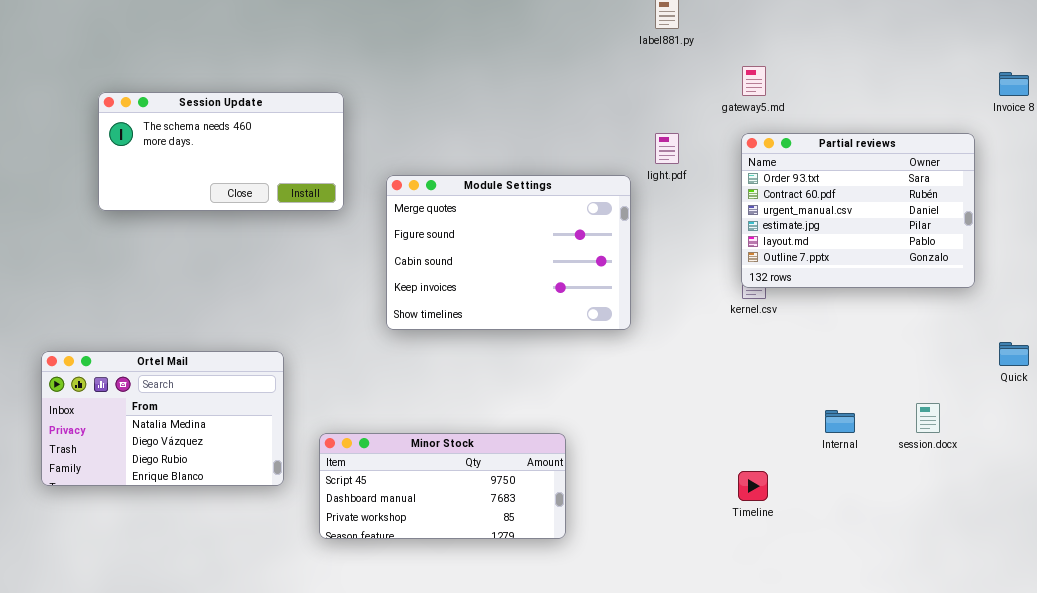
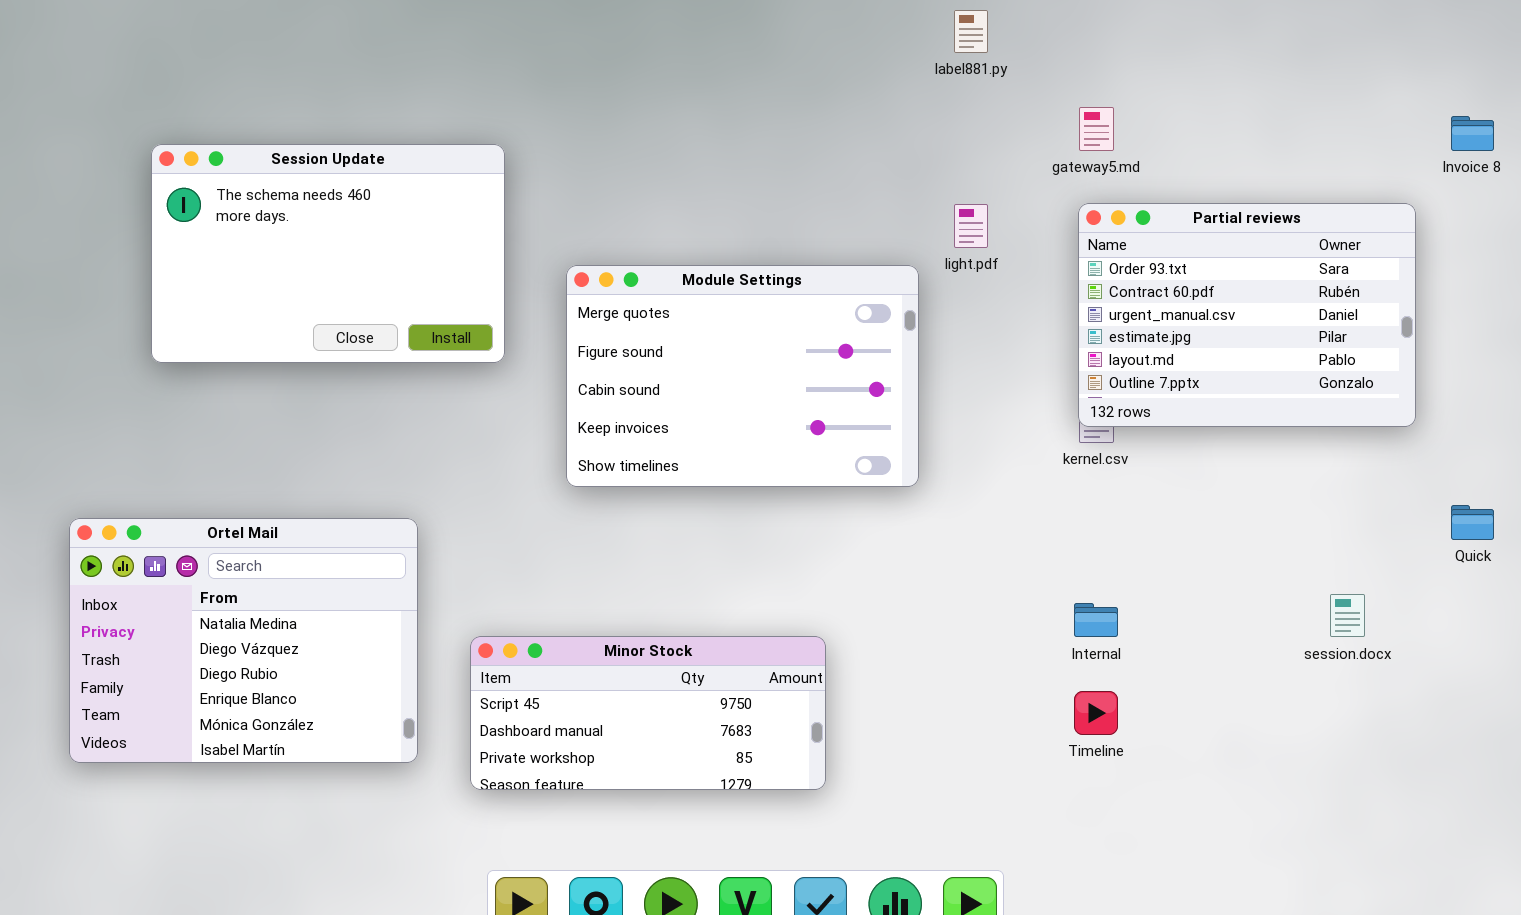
Session Update: [98,92,344,211] -> [151,144,505,363], resized
Ortel Mail: [41,351,284,486] -> [69,518,418,763], resized
Internal: [825,410,855,433] -> [1074,603,1118,637], moved

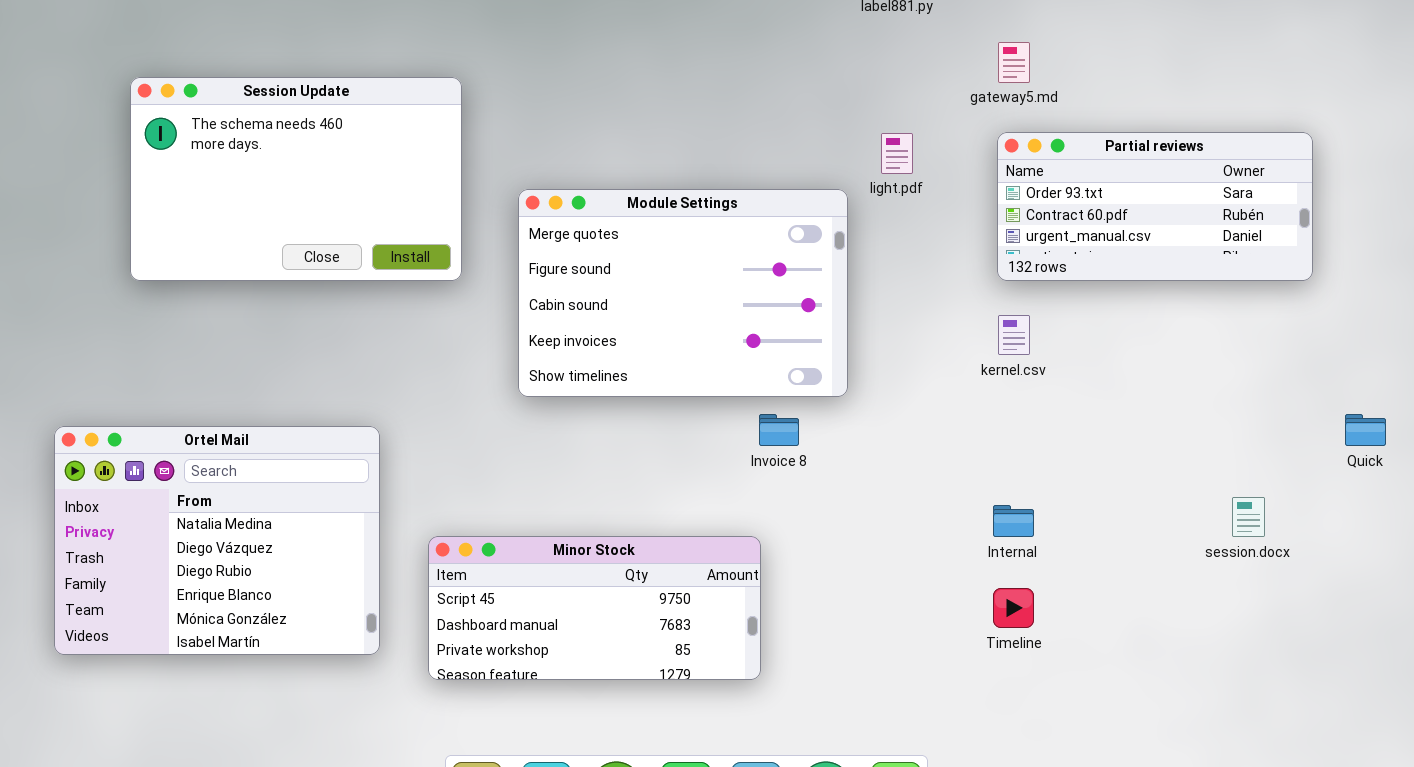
Invoice 8: [1451,116,1494,151] -> [759,414,799,446], moved
Partial reviews: [1078,203,1416,427] -> [997,132,1313,281], resized

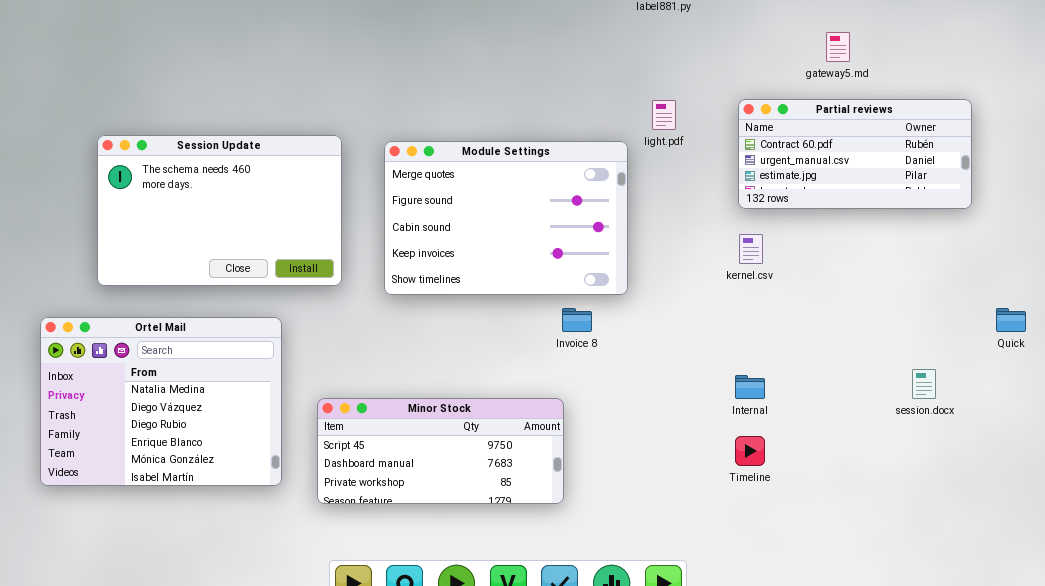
gateway5.md: [998,42,1030,83] -> [826,32,850,62], moved
Session Update: [130,77,462,281] -> [97,135,342,286], moved
Partial reviews: [997,132,1313,281] -> [738,99,972,209], scrolled down 1 row

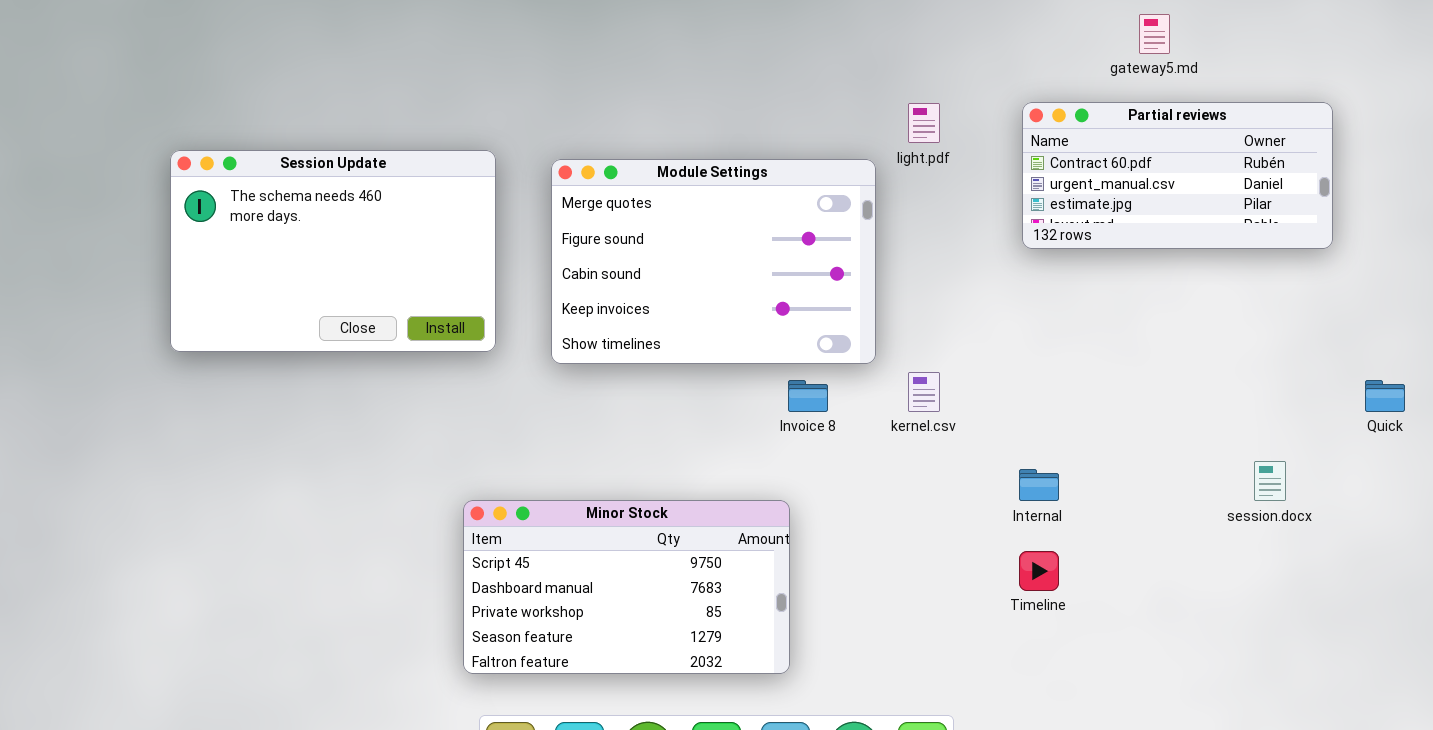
kernel.csv: [739,234,763,264] -> [908,372,940,412], moved
Ortel Mail: [40,317,282,486] -> none, closed
Minor Stock: [317,398,564,504] -> [463,500,790,674], resized

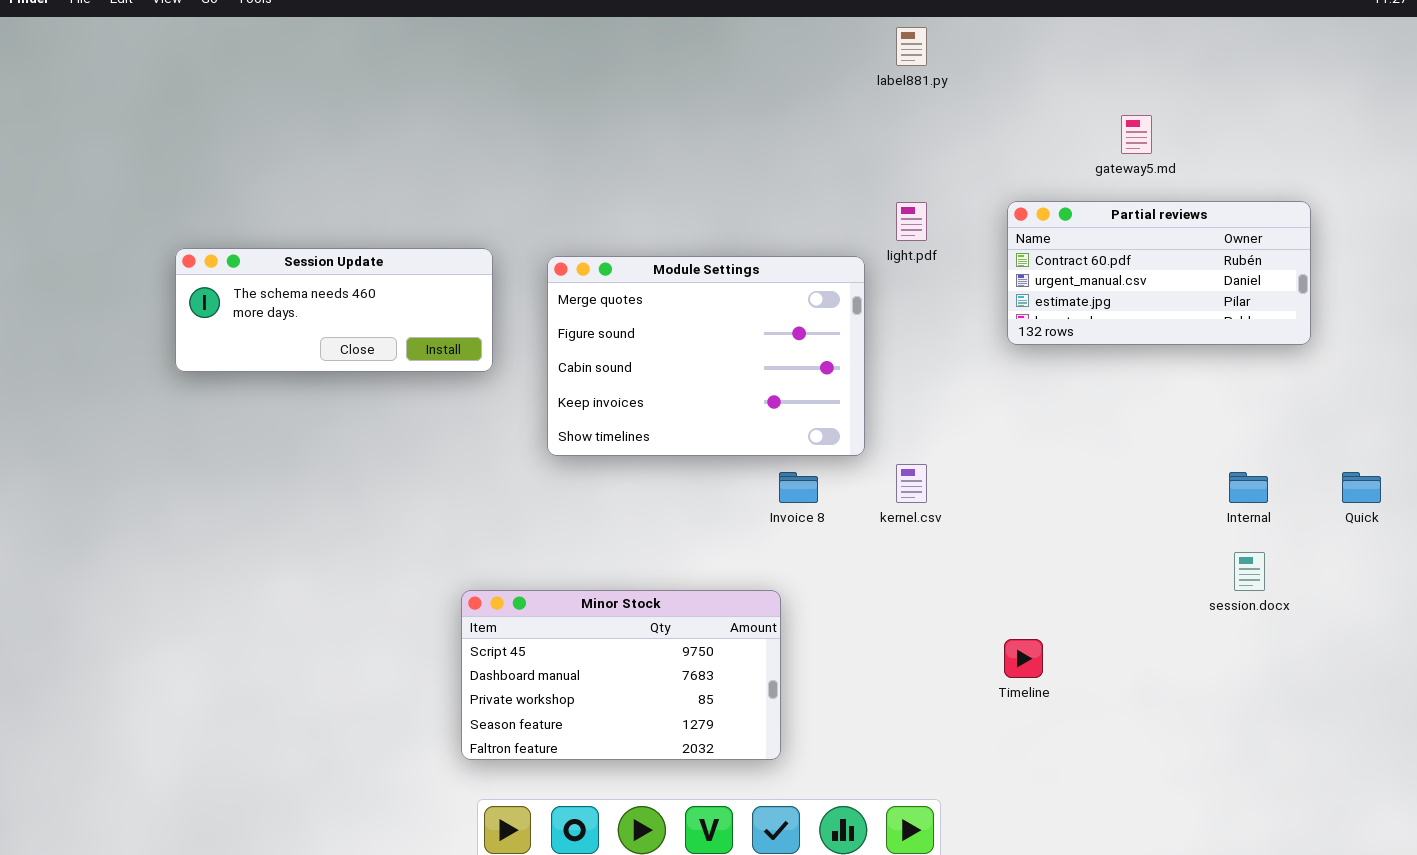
Session Update: [170,150,496,352] -> [175,248,493,372], resized
Internal: [1019,469,1059,501] -> [1229,472,1268,503], moved

